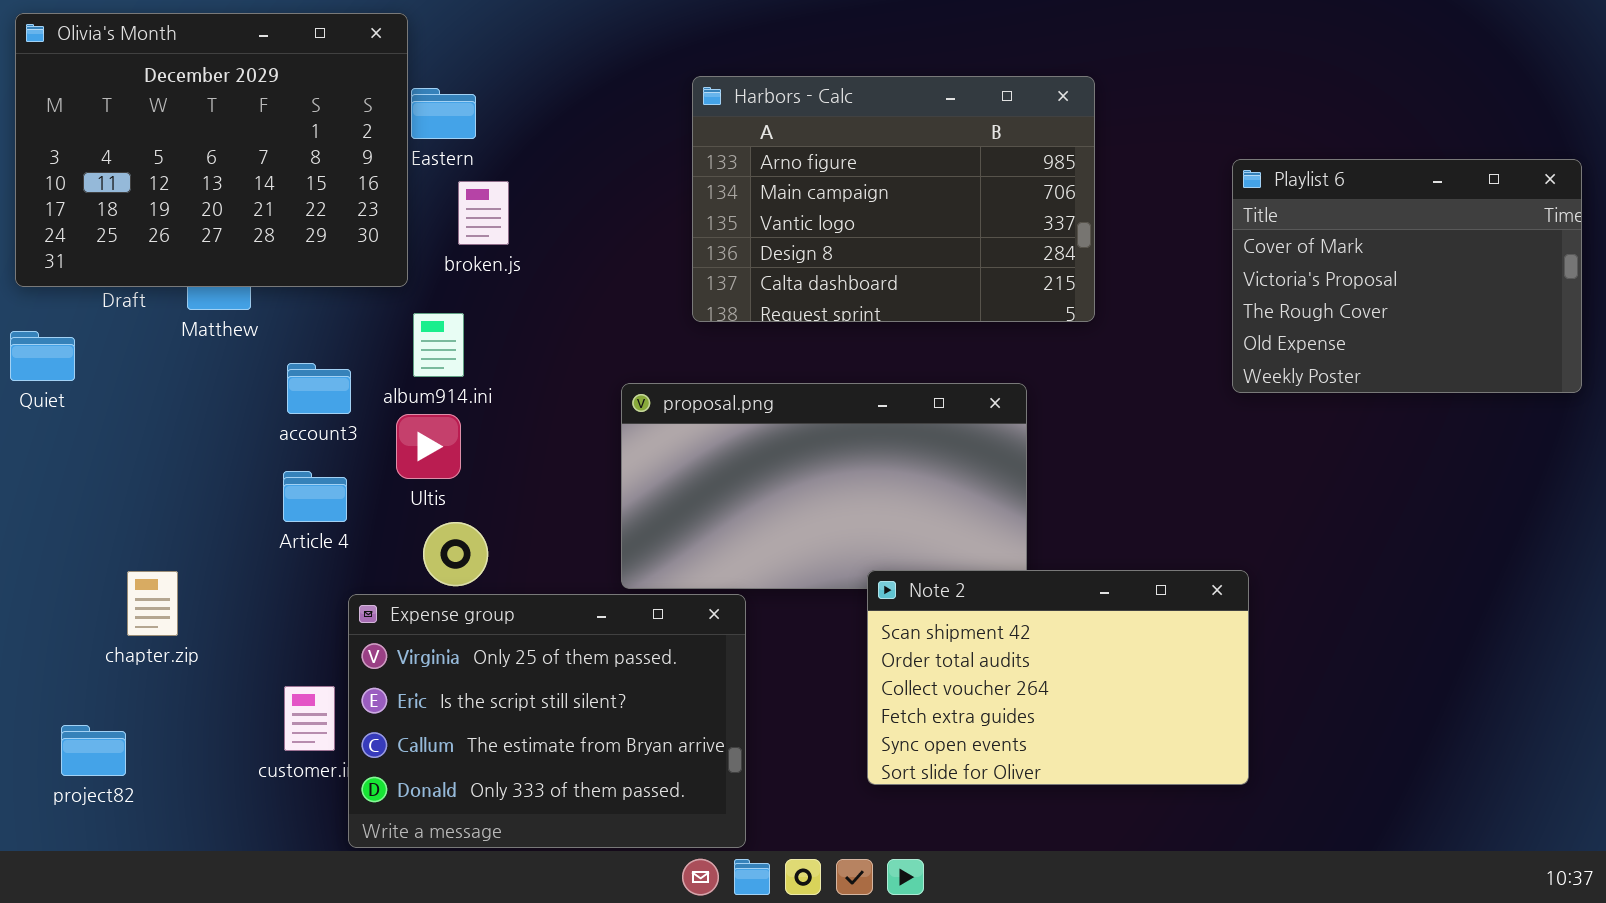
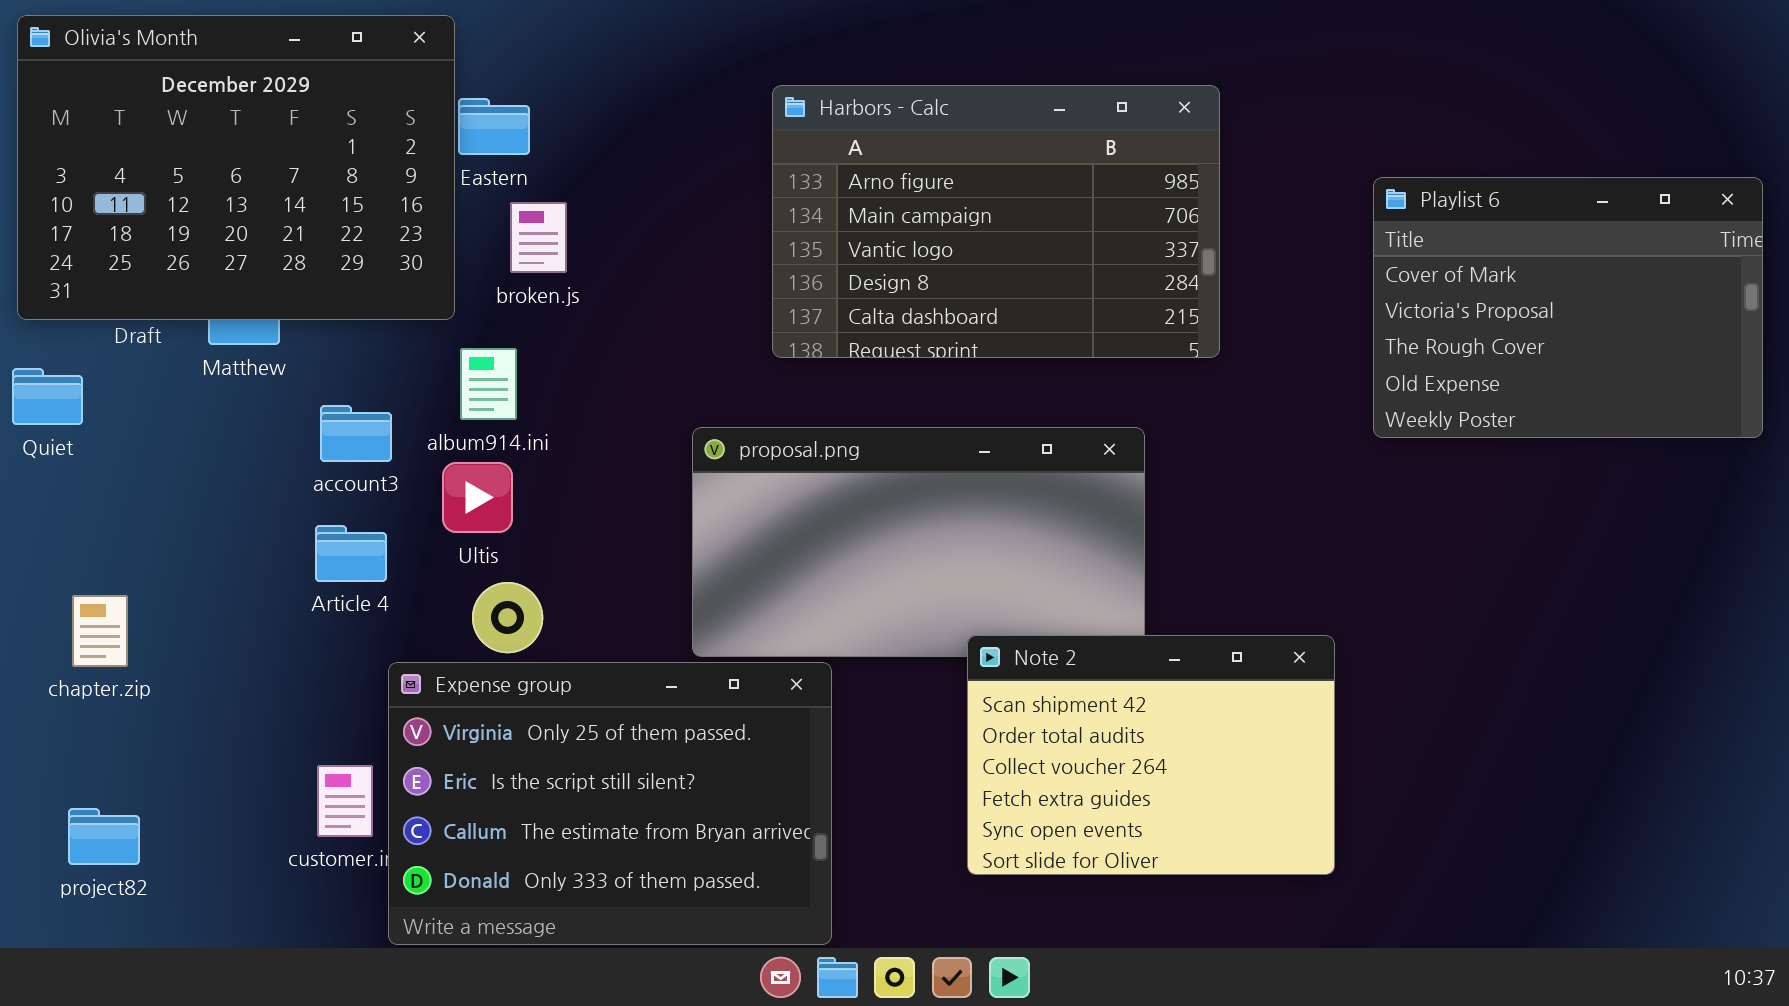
Note 2: [867,570,1249,785] -> [967,635,1335,875], resized
chapter.zip: [127,571,178,636] -> [72,595,128,667], moved

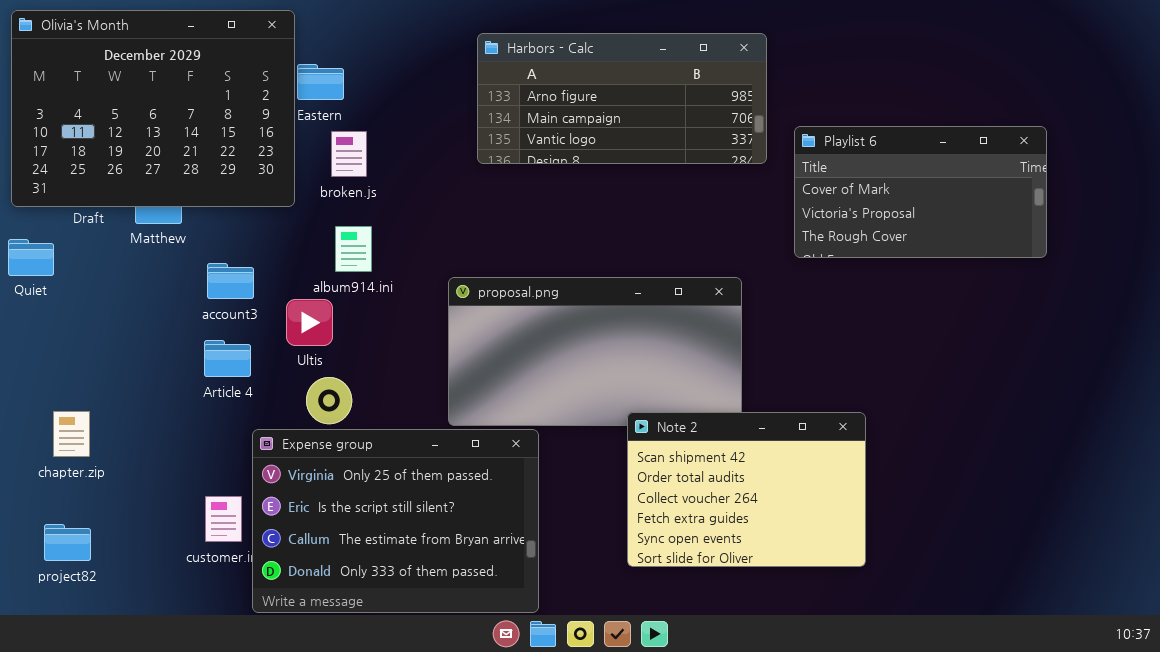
Harbors - Calc: [772,85,1220,358] -> [477,33,767,164], moved, resized
Playlist 6: [1373,177,1763,438] -> [794,126,1047,258], moved, resized
album914.ini: [460,348,517,420] -> [335,226,372,272], moved
chapter.zip: [72,595,128,667] -> [53,411,90,457], moved

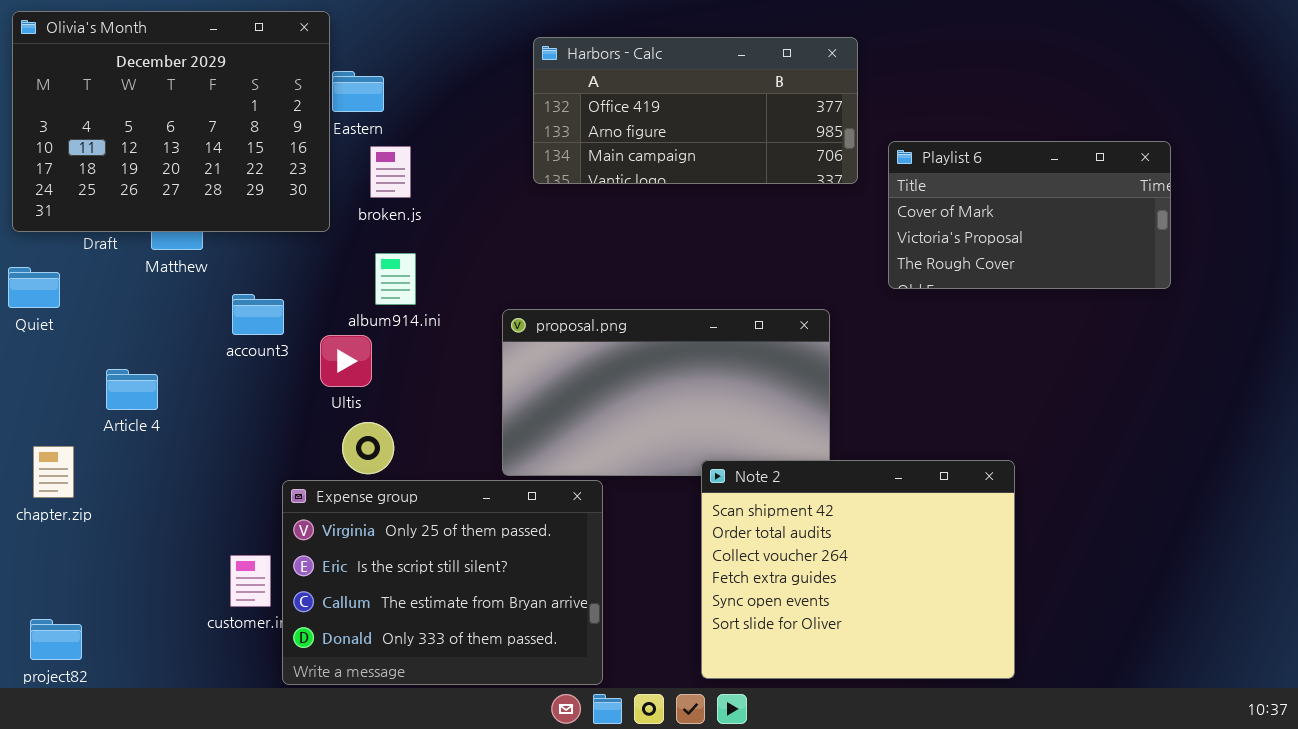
Harbors - Calc: [477,33,767,164] -> [533,37,858,184], scrolled up 1 row
Article 4: [204,340,251,377] -> [106,369,158,410], moved
chapter.zip: [53,411,90,457] -> [33,446,74,498], moved
Note 2: [627,412,866,567] -> [701,460,1015,679], resized
project82: [44,524,91,561] -> [30,619,82,660], moved

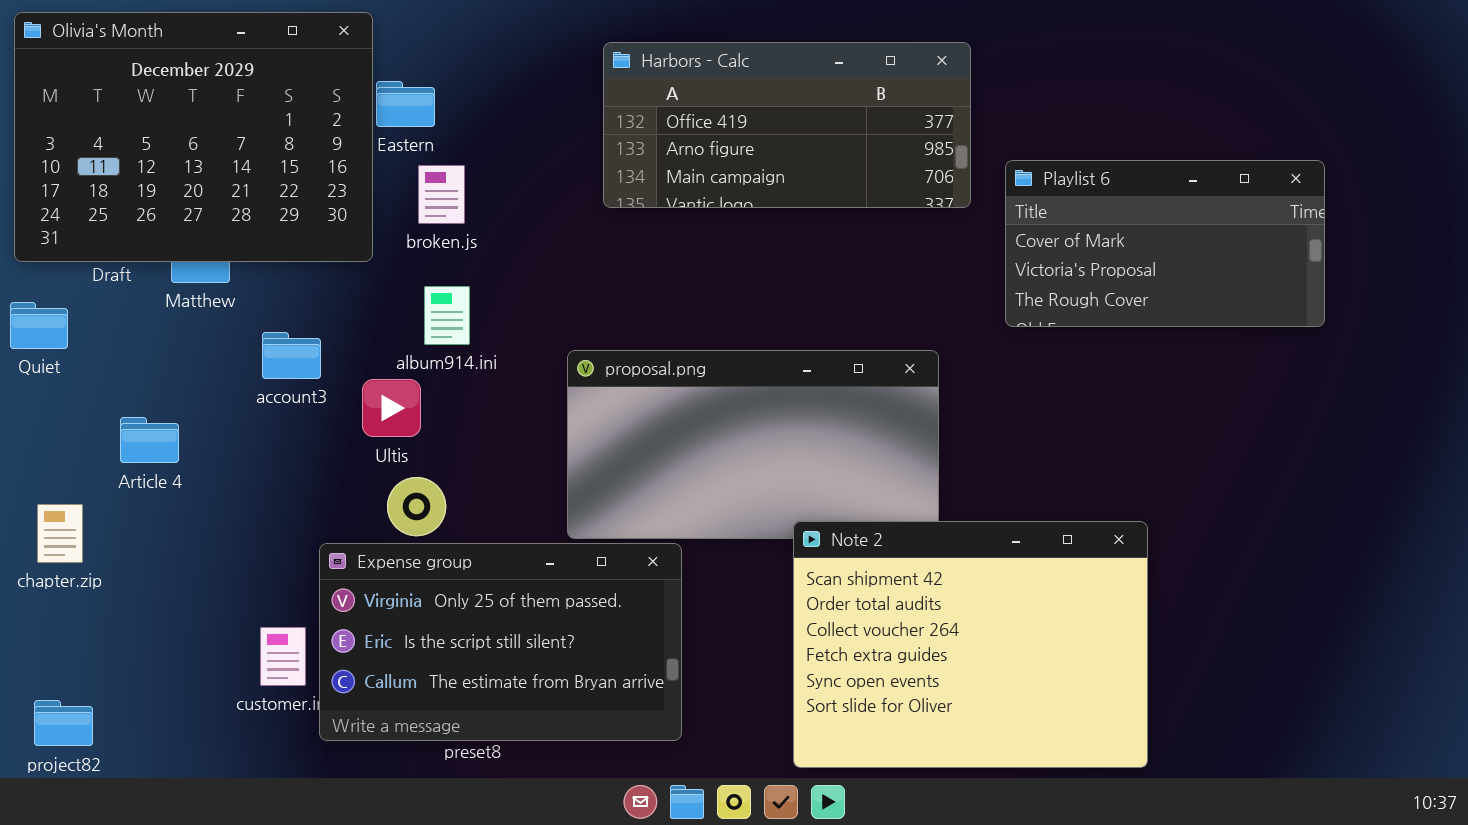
Expense group: [282,480,603,685] -> [319,543,682,741], resized

